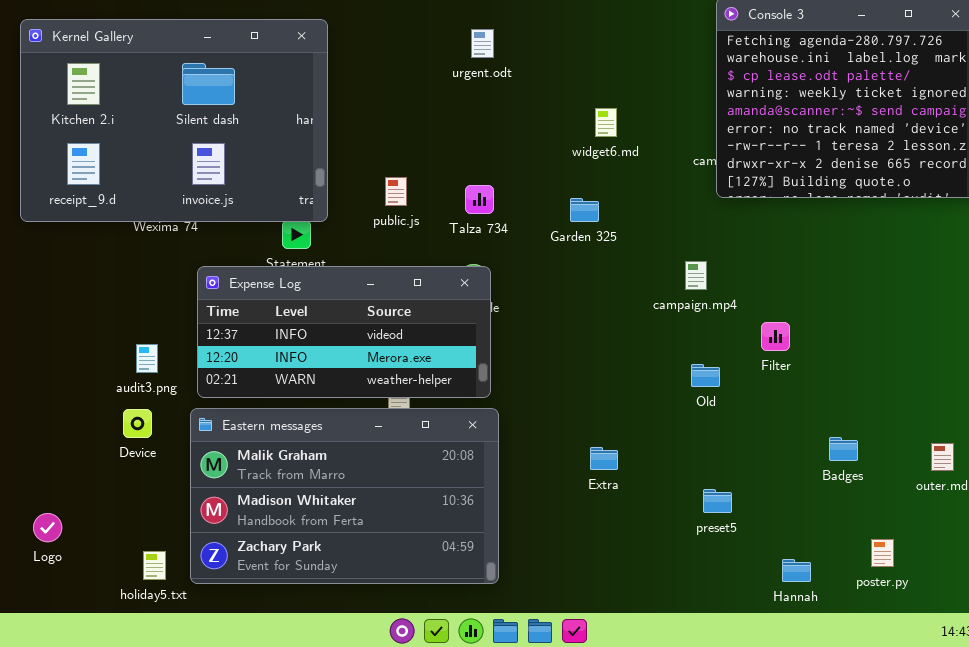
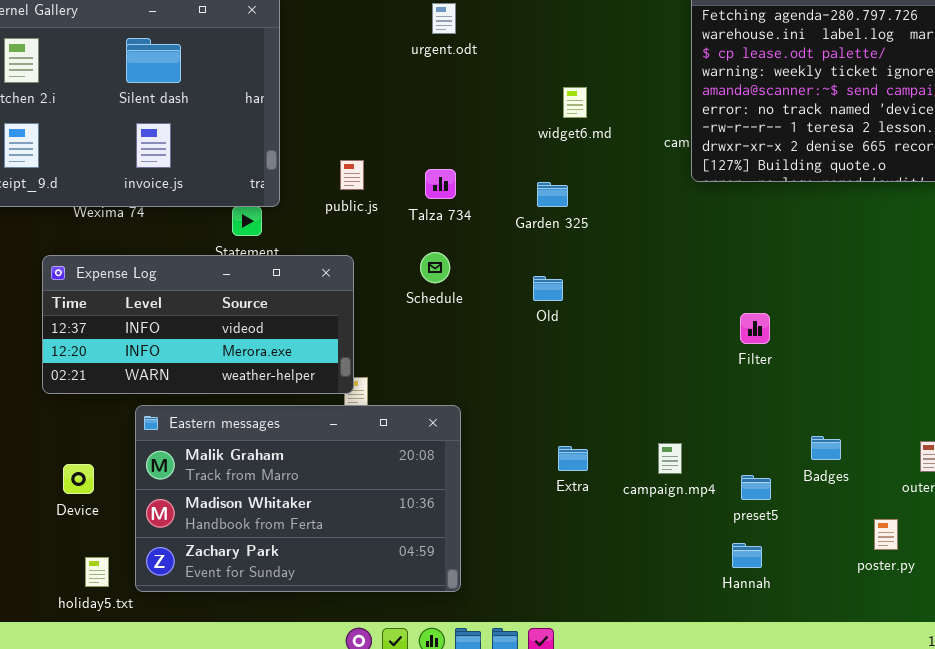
campaign.mp4: [685,261,707,290] -> [658,443,682,474], moved
Expense Log: [197,266,491,398] -> [42,255,354,394], moved
Old: [691,364,720,387] -> [533,276,563,301], moved
Device: [123,409,152,438] -> [63,464,94,494], moved
preset5: [703,489,732,513] -> [741,475,771,500], moved
poster.py: [871,539,894,567] -> [874,519,898,550], moved
Hannah: [782,559,811,582] -> [732,543,762,568], moved

